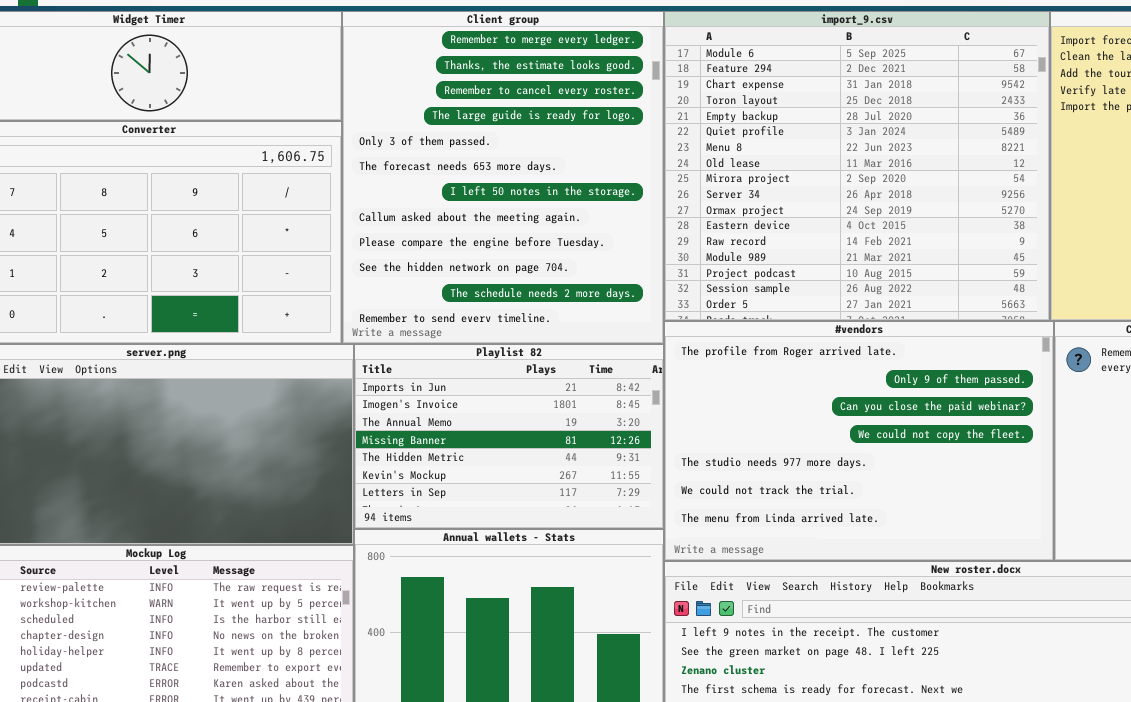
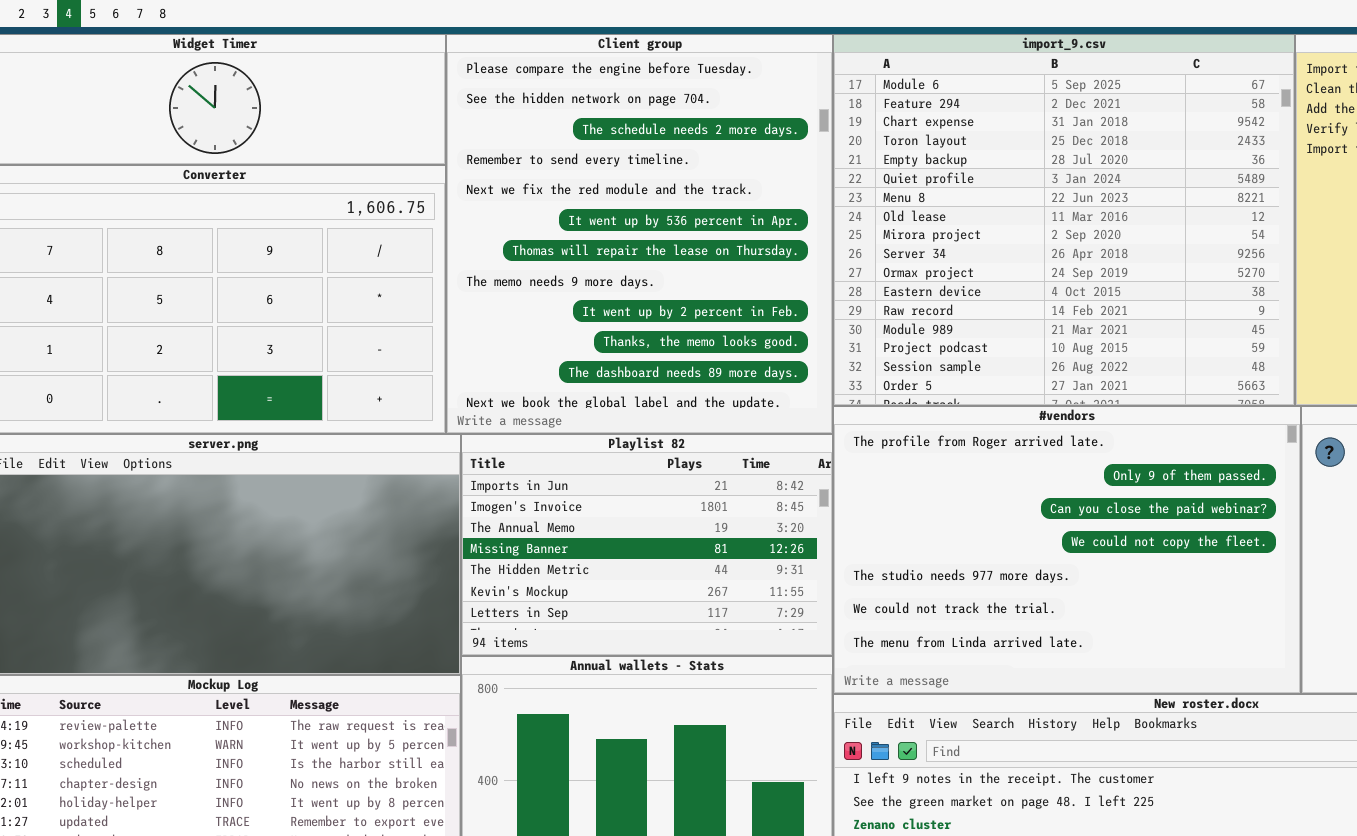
Client group: [342,11,664,344] -> [446,34,833,434], scrolled down 8 rows

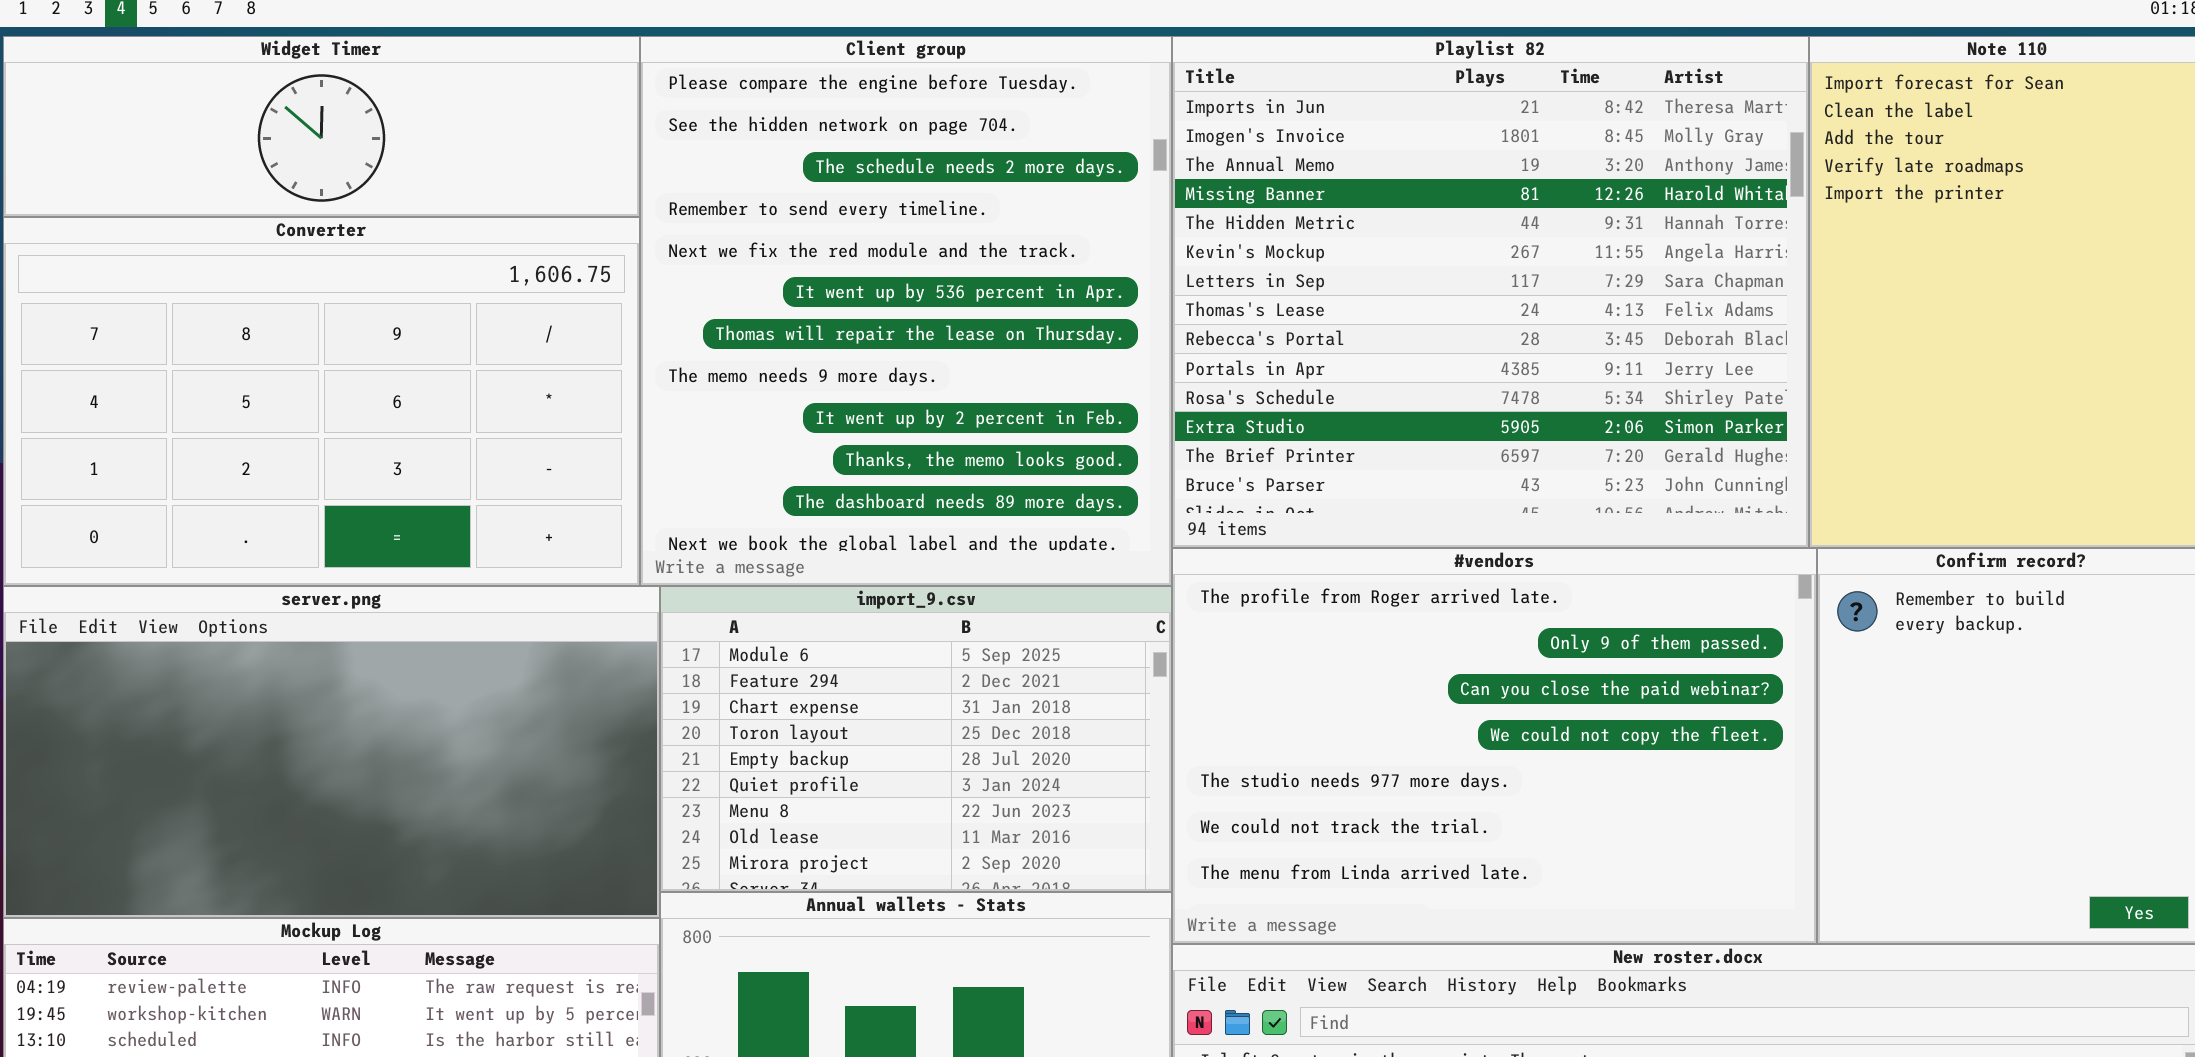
import_9.csv: [833,34,1295,406] -> [660,586,1172,892], moved, resized
Playlist 82: [461,434,833,656] -> [1172,36,1809,548], moved, resized

